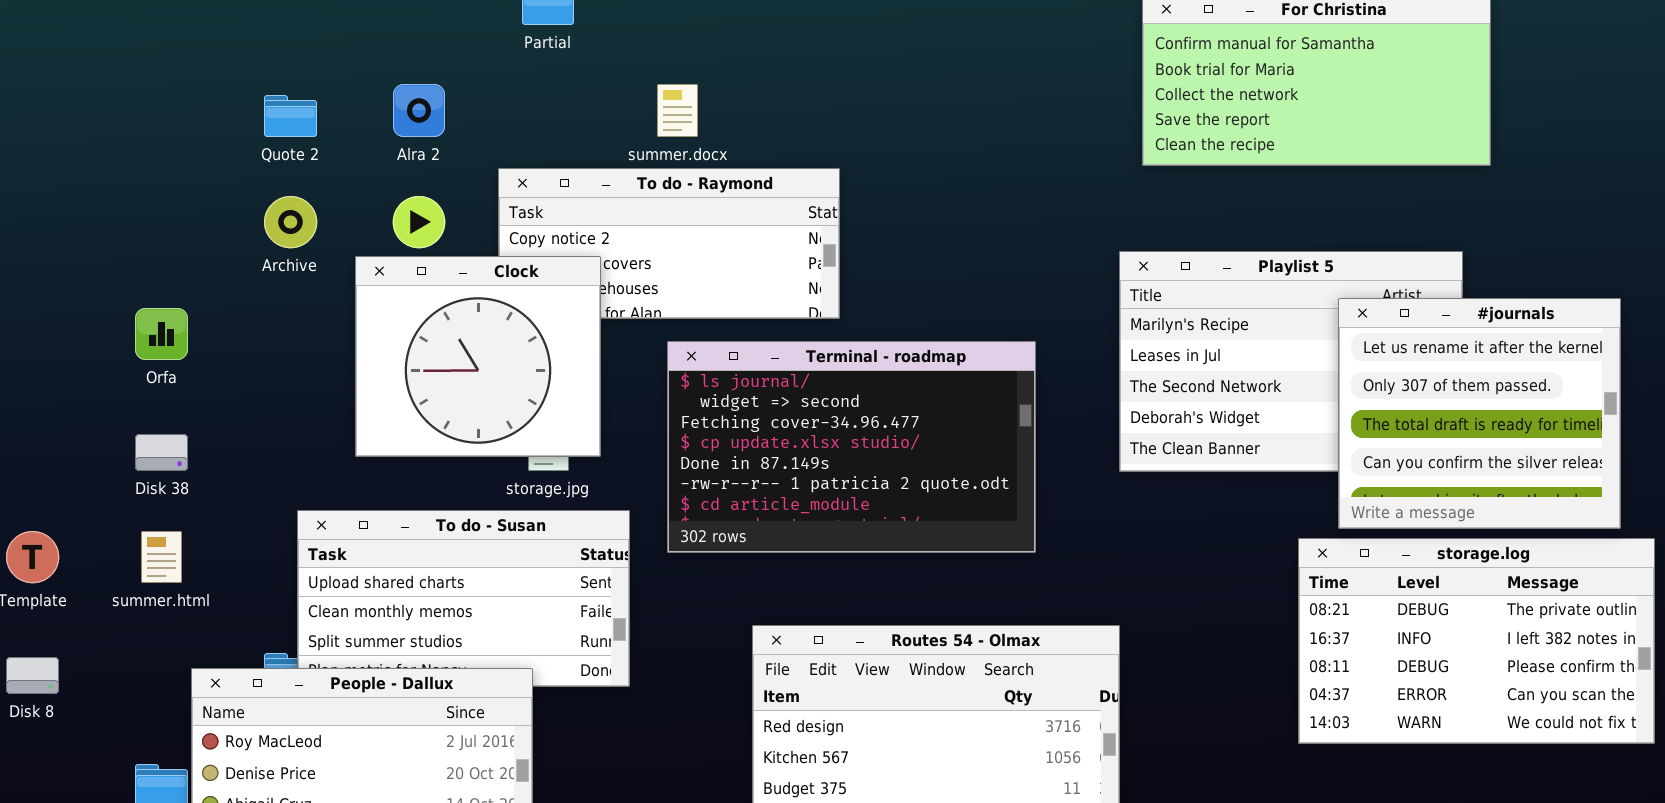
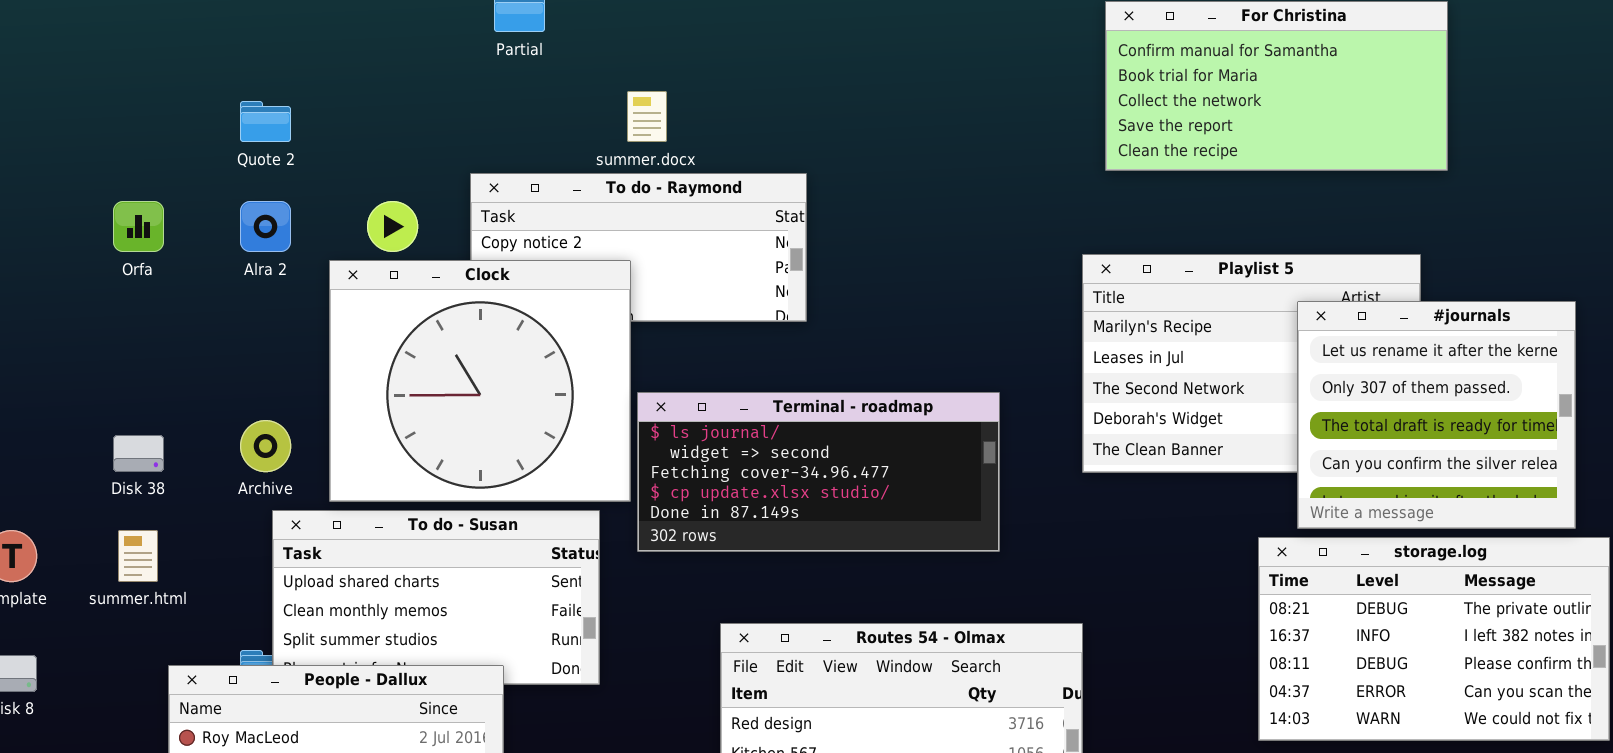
Alra 2: [393,84,445,137] -> [240,201,291,252], moved
Archive: [264,196,317,248] -> [240,420,291,472], moved
Clock: [355,256,601,457] -> [329,260,631,502], resized
Orfa: [135,308,188,360] -> [113,201,164,252], moved
Terminal - roadmap: [667,341,1036,553] -> [637,392,1000,552], resized

